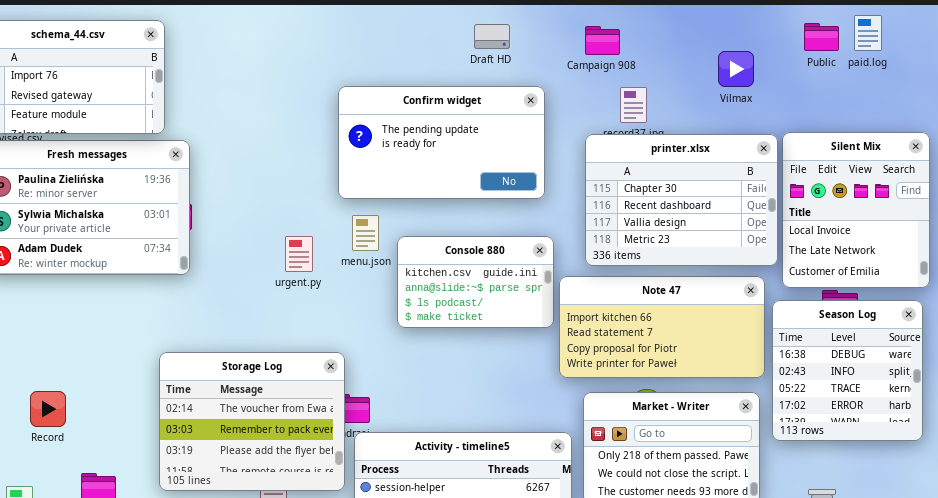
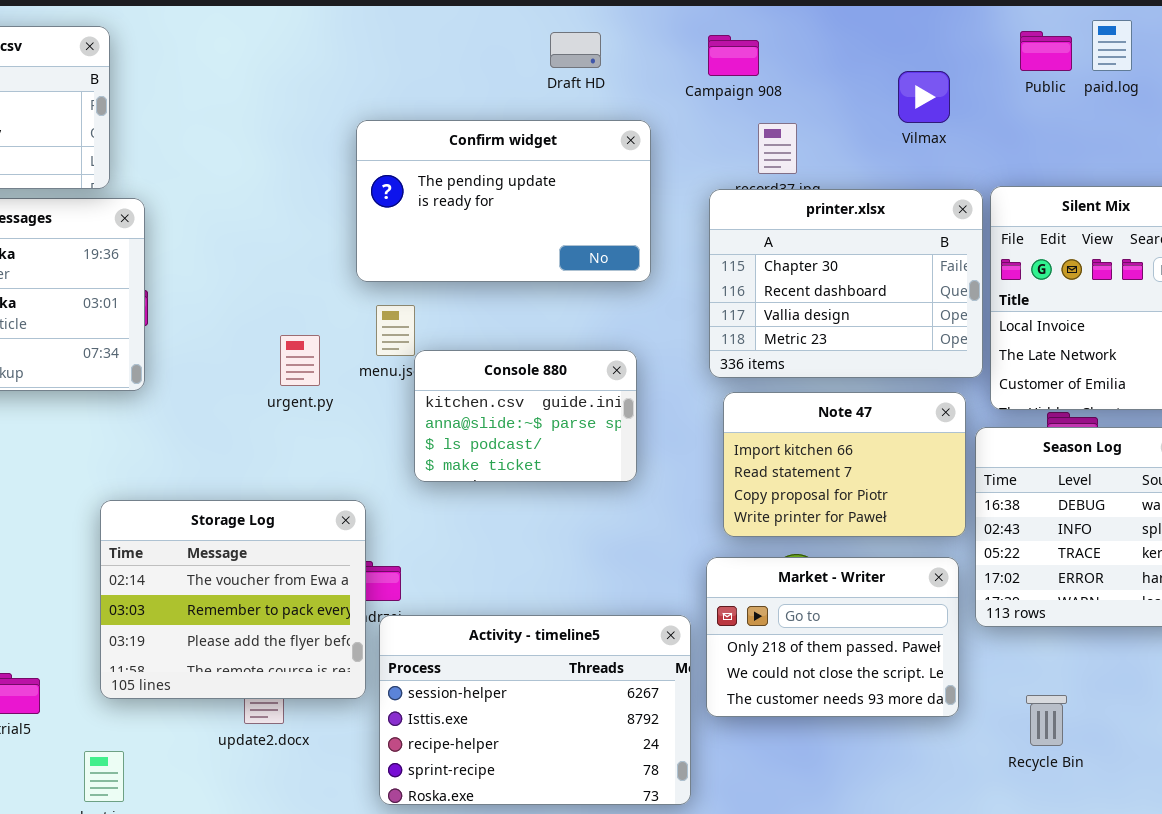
Console 880: [397,236,554,328] -> [414,350,637,482], moved
Note 47: [559,276,765,378] -> [723,392,966,537], resized

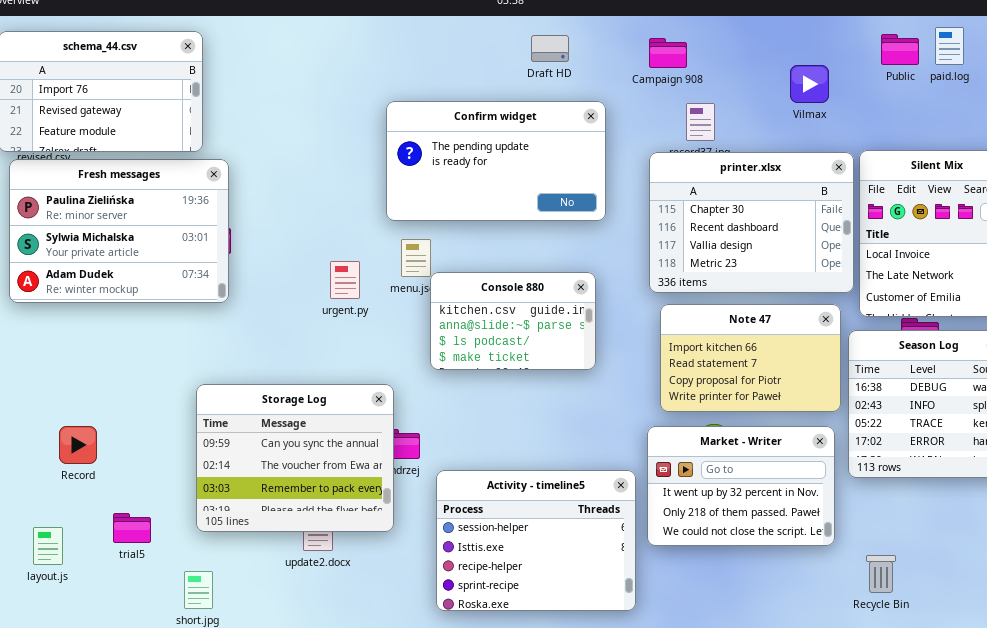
Storage Log: [100,500,366,699] -> [196,384,394,532], scrolled up 1 row
Market - Writer: [706,557,959,717] -> [647,426,835,546], scrolled up 1 row
Activity - timeline5: [379,615,691,805] -> [436,470,636,611], resized
Recycle Bin: [1026,695,1067,746] -> [866,555,896,593], moved

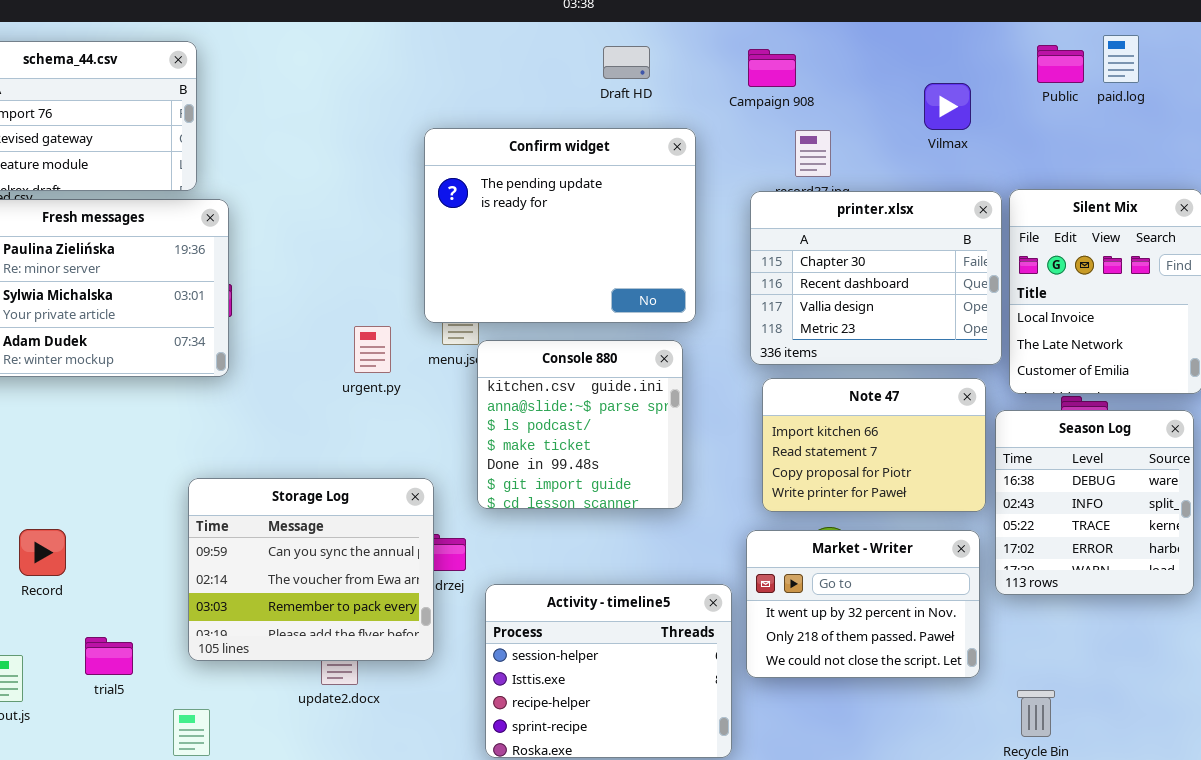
Confirm widget: [386,101,606,221] -> [424,128,696,323], resized
Console 880: [430,272,596,370] -> [477,340,683,509], resized

